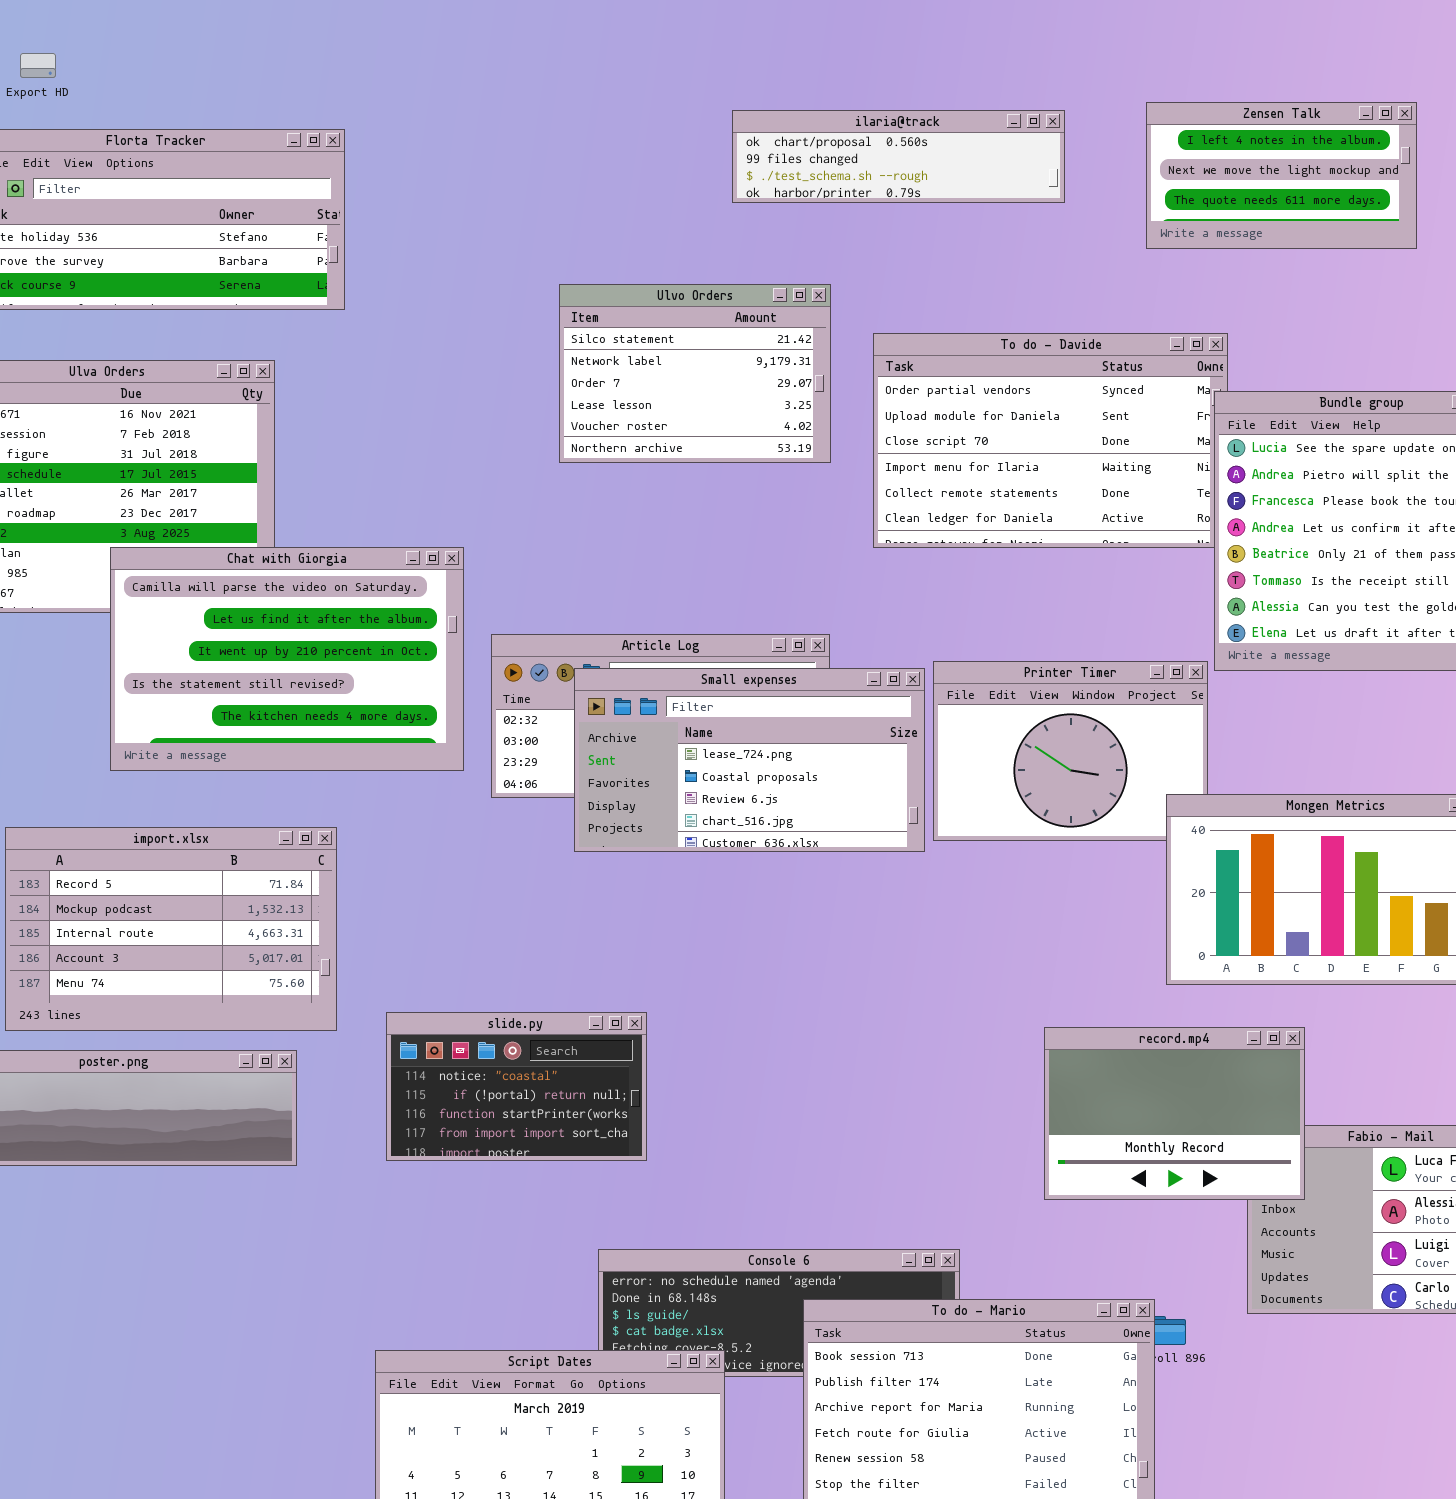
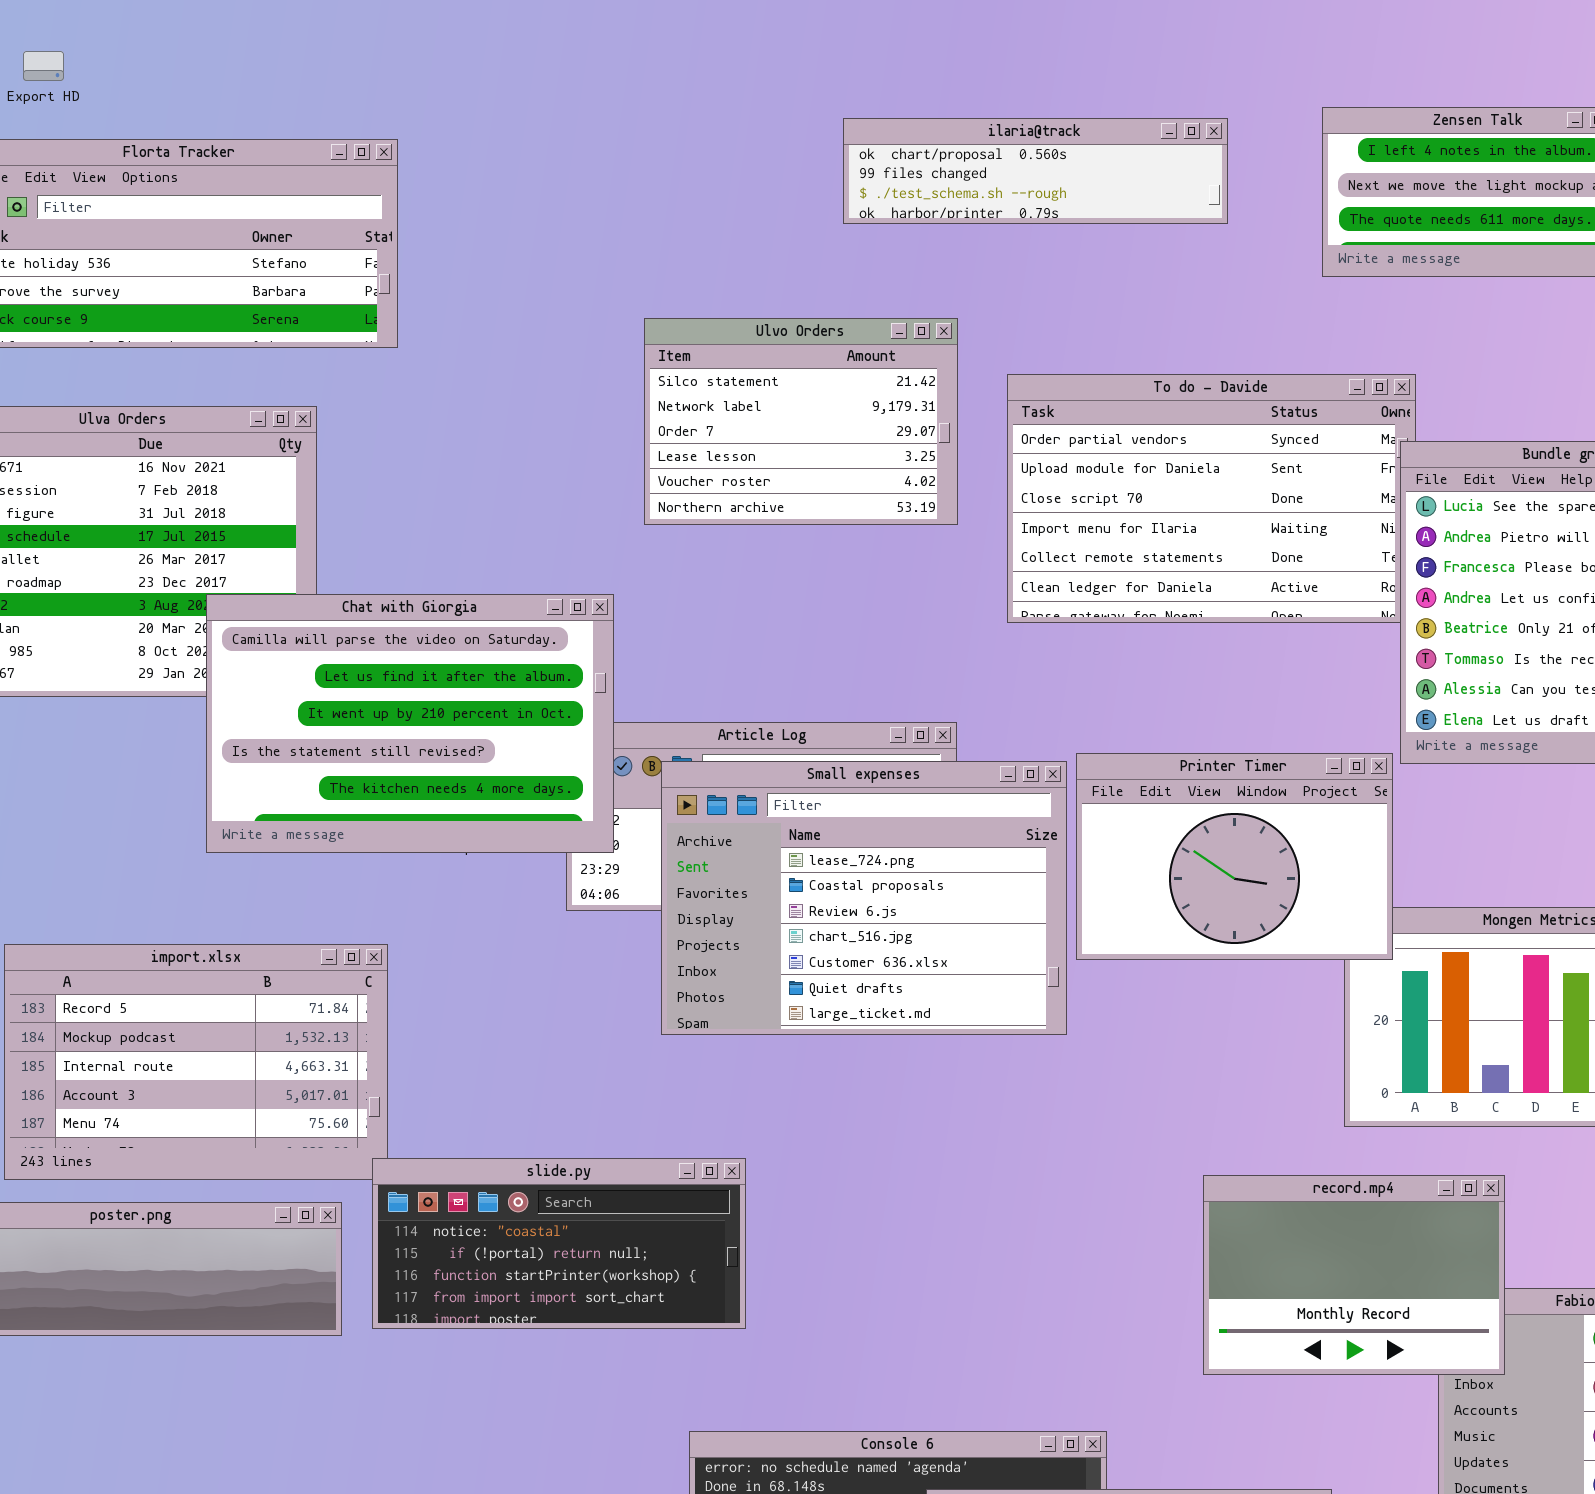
Chat with Giorgia: [110,547,464,771] -> [206,594,614,853], moved
Printer Timer: [933,661,1208,841] -> [1076,753,1393,960], raised
Small expenses: [574,668,925,852] -> [661,761,1067,1035], resized
slide.py: [386,1012,647,1161] -> [372,1158,746,1329], resized

